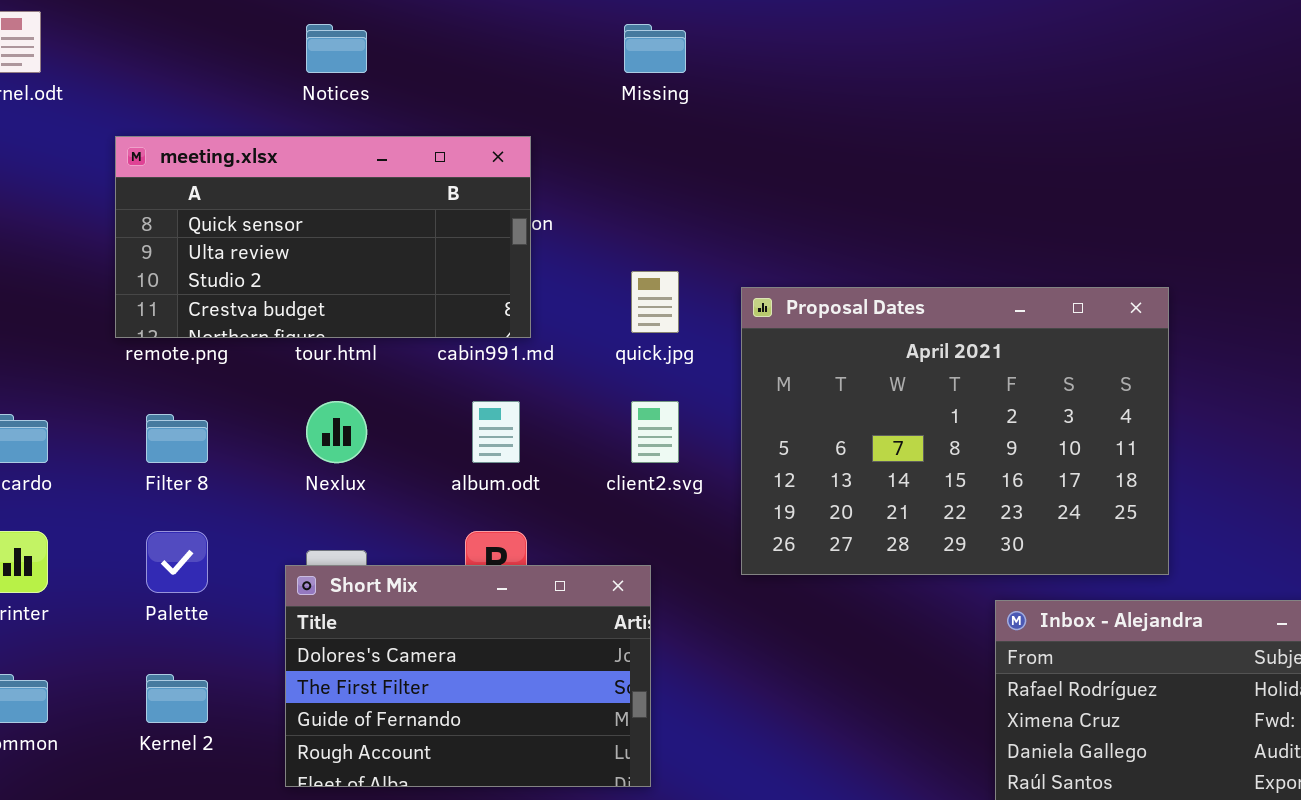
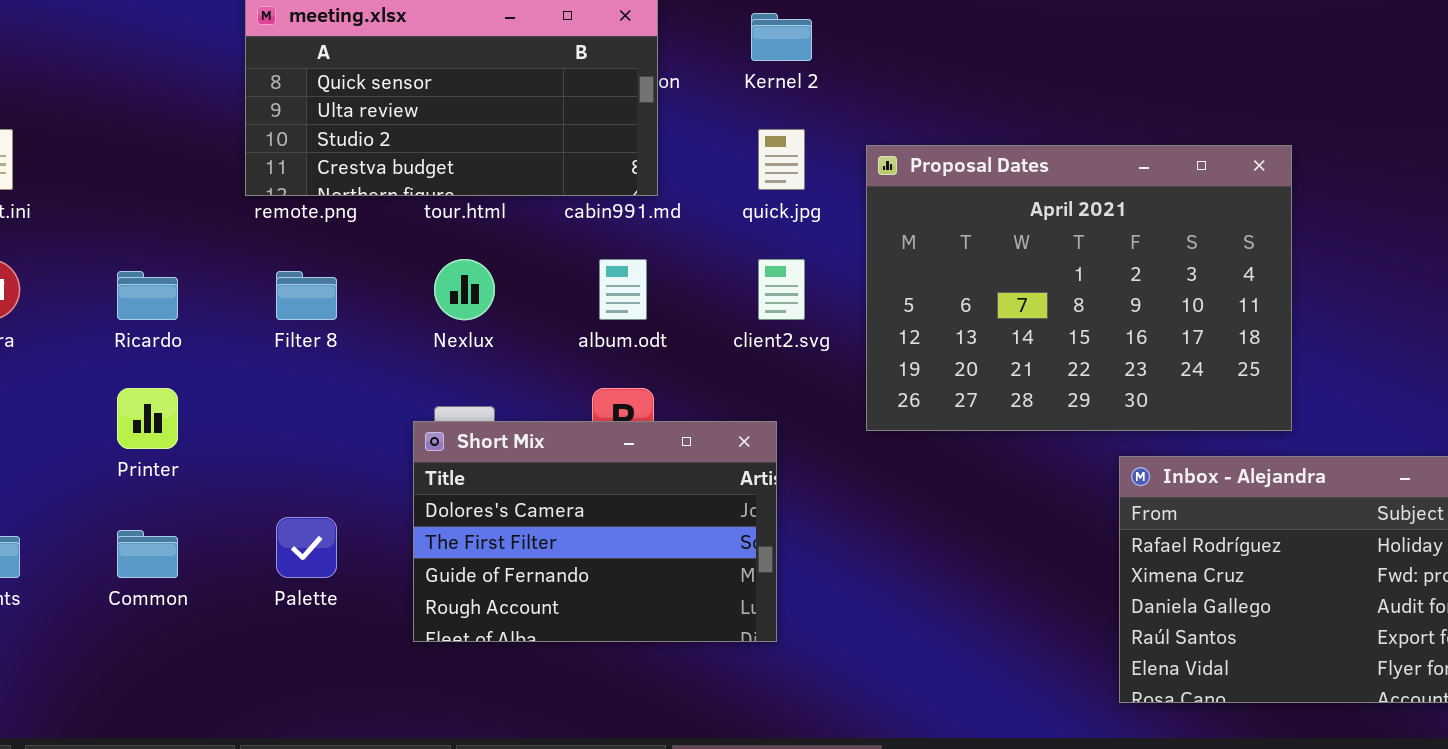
Palette: [146,531,208,593] -> [276,517,337,578], moved
Kernel 2: [146,674,208,723] -> [751,13,812,61], moved

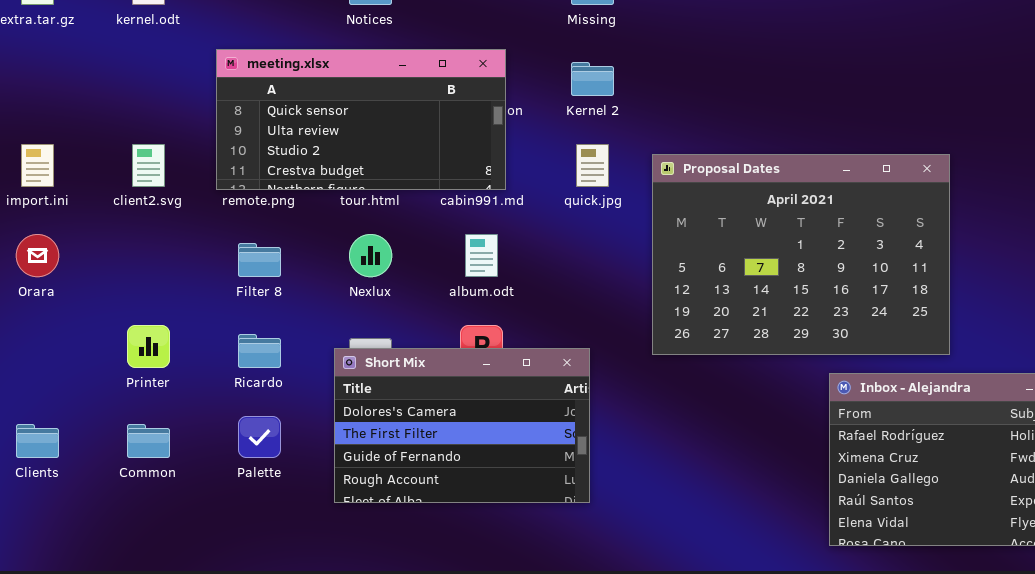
client2.svg: [758,259,805,320] -> [132,144,165,187], moved
Ricardo: [117,271,178,320] -> [238,334,281,368], moved

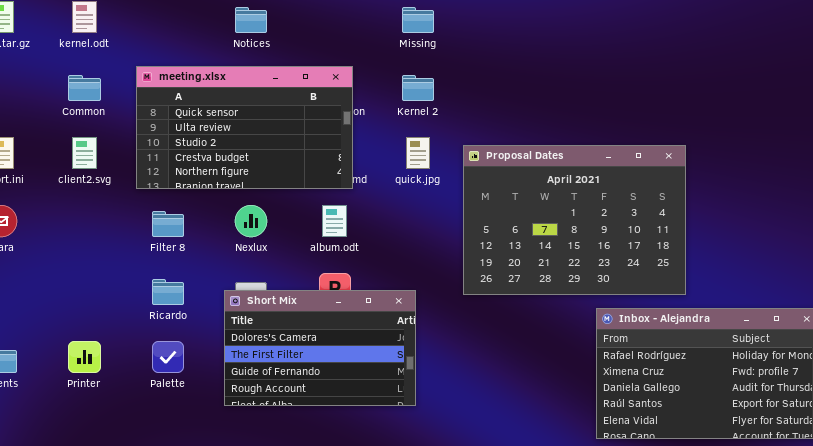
meeting.xlsx: [216,49,506,190] -> [136,66,353,189], resized
Printer: [127,325,170,368] -> [68,341,101,373], moved
Common: [127,424,170,458] -> [68,75,101,101], moved

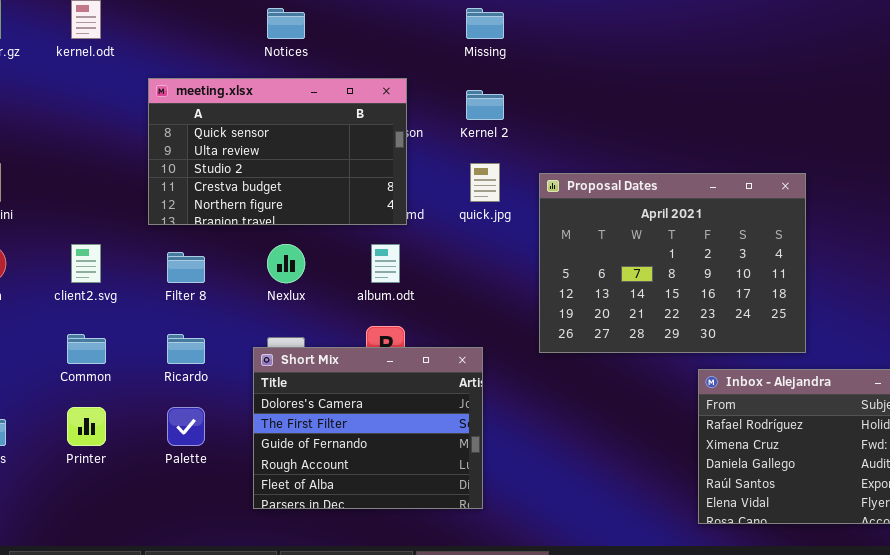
Common: [68,75,101,101] -> [67,334,106,364], moved
client2.svg: [72,137,97,169] -> [71,244,101,283], moved
Short Mix: [224,290,416,406] -> [253,347,483,509], resized

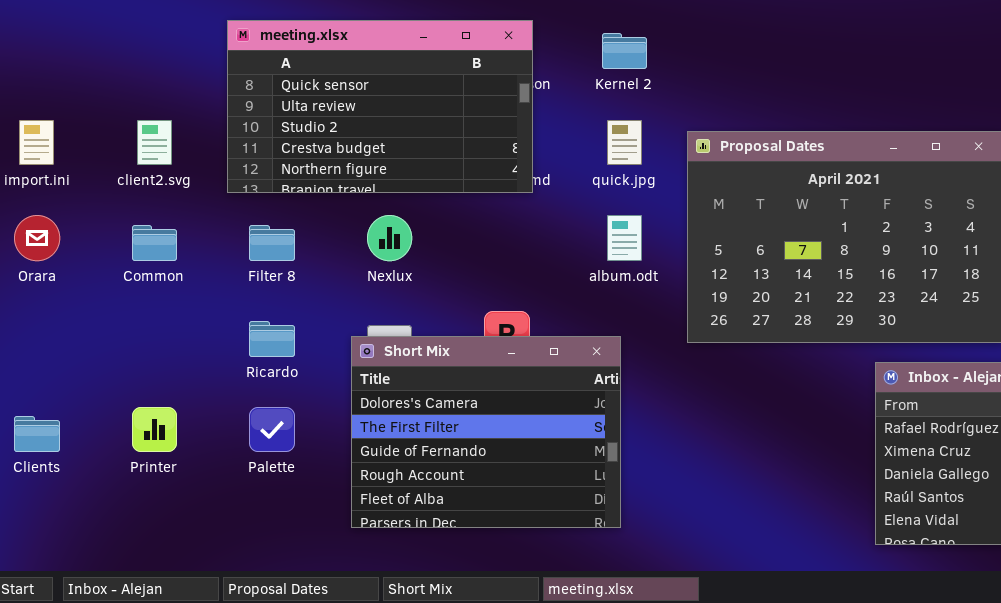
client2.svg: [71,244,101,283] -> [137,120,172,165], moved
album.odt: [371,244,400,283] -> [607,215,642,261], moved
Common: [67,334,106,364] -> [132,225,177,261], moved

